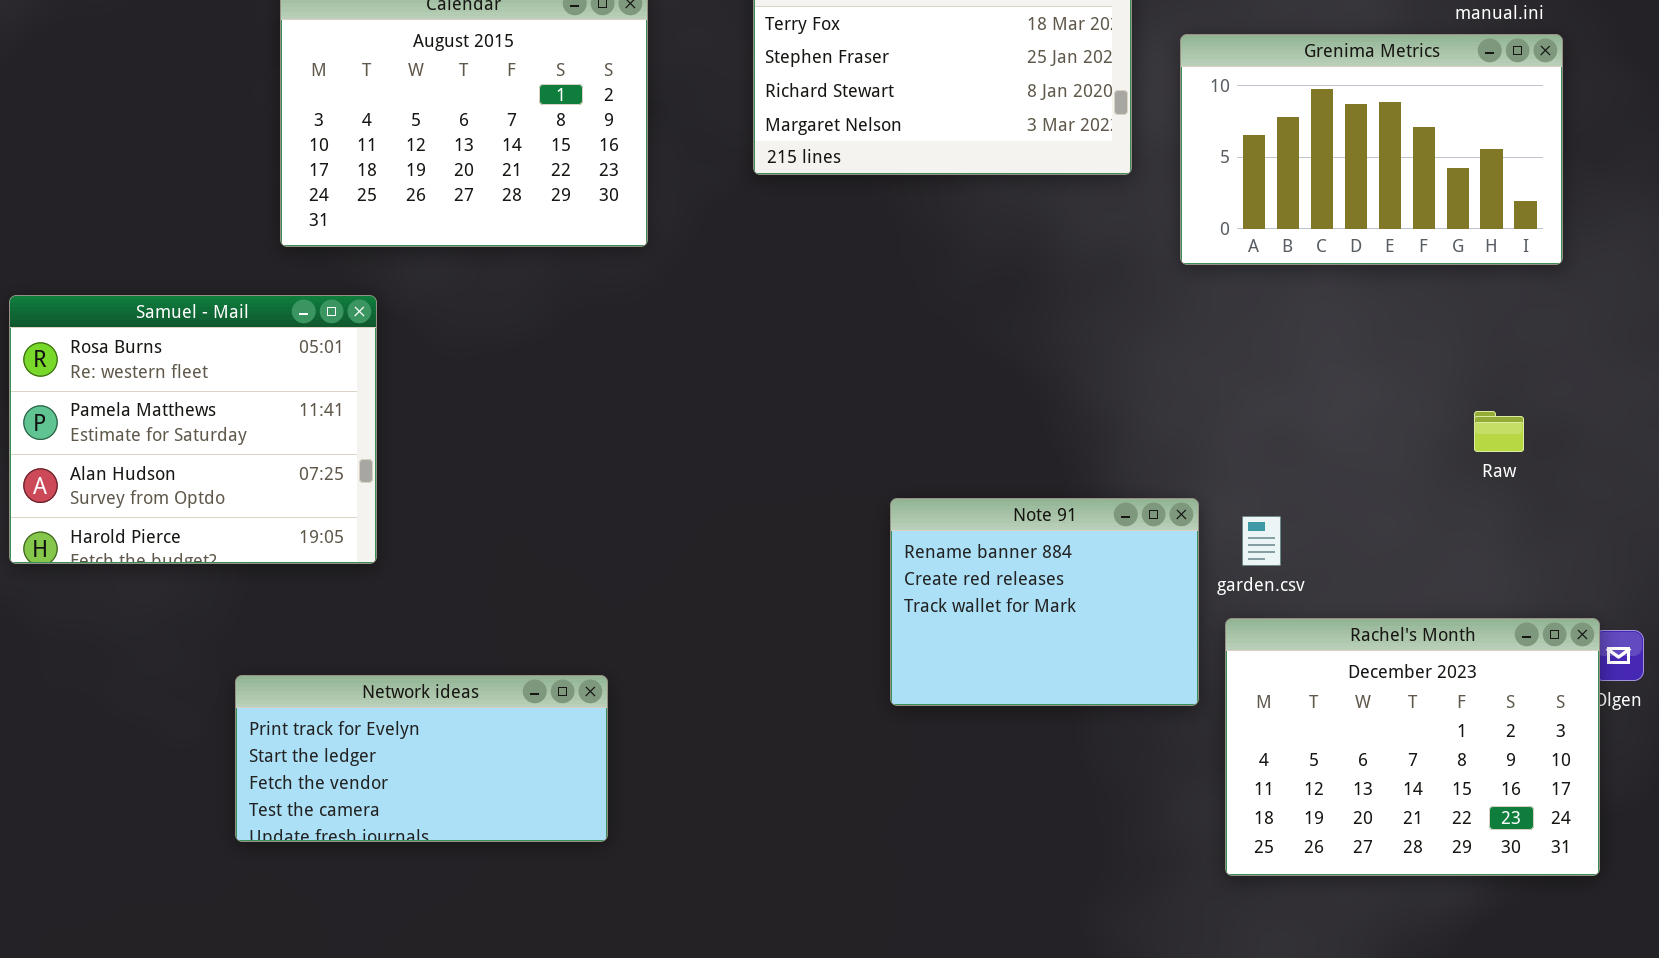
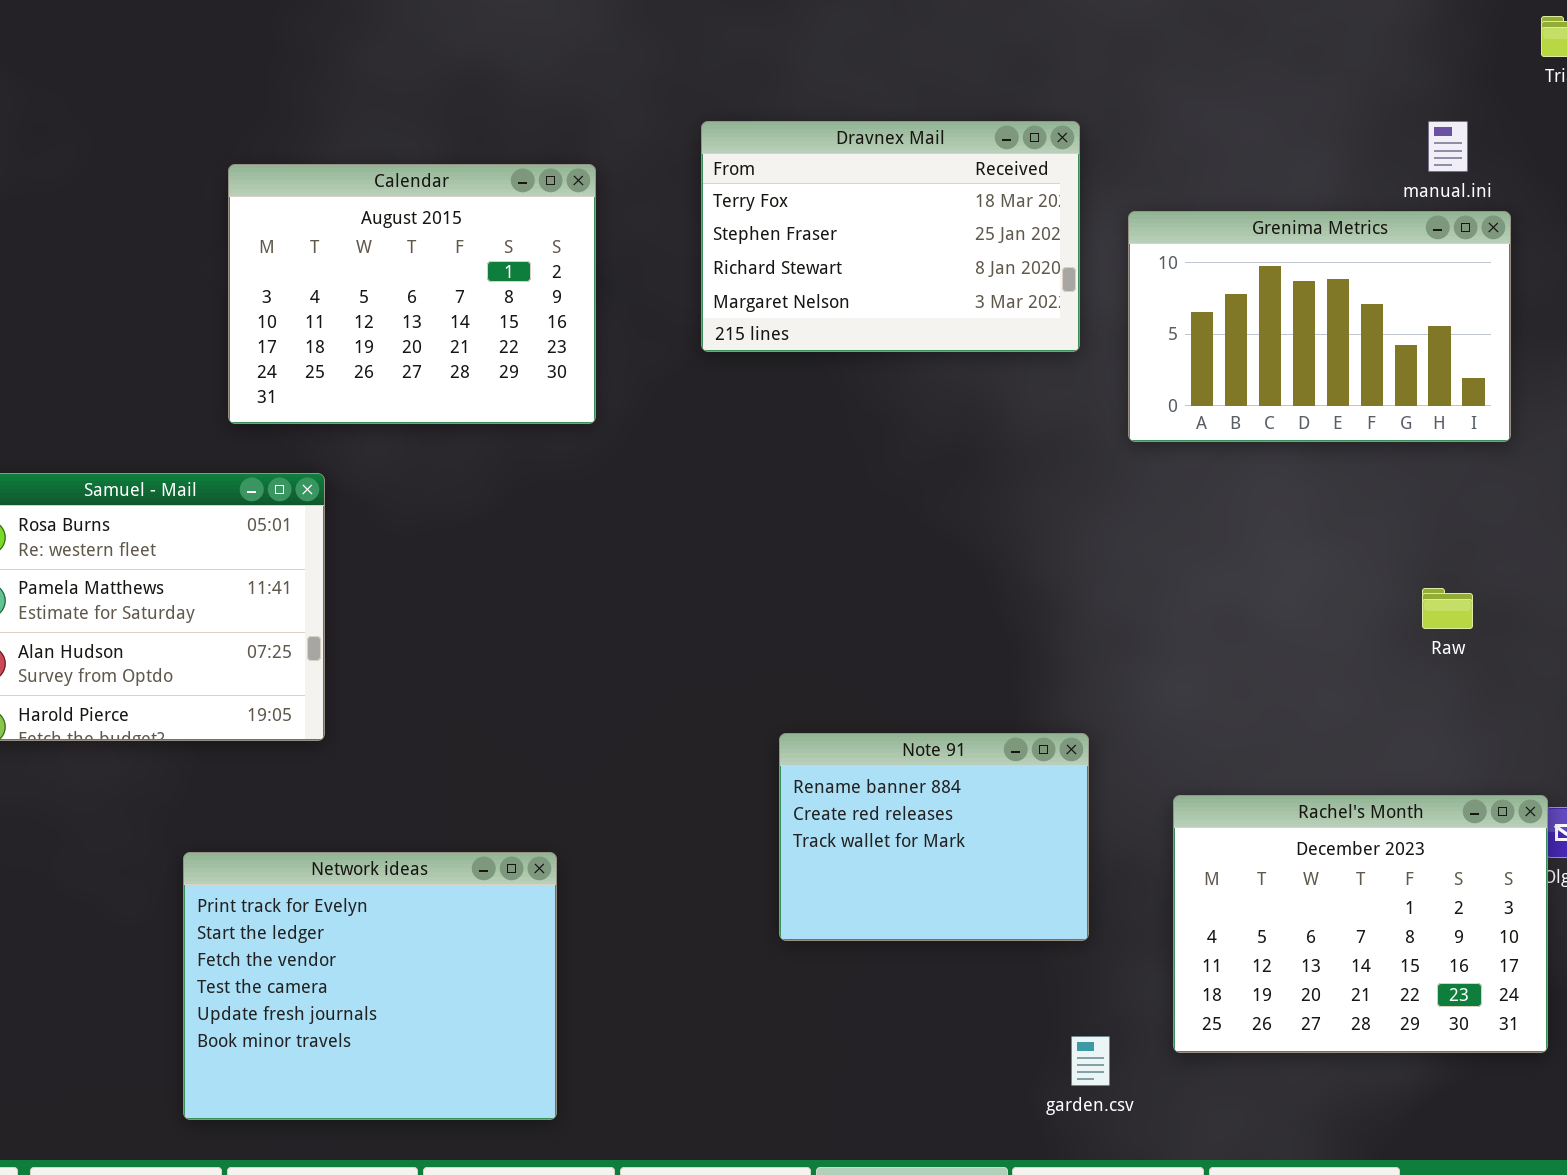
Note 91: [890,498,1199,706] -> [779,733,1089,941], moved
garden.csv: [1242,516,1281,566] -> [1071,1036,1110,1086], moved
Network ideas: [235,675,608,842] -> [183,852,557,1120], resized

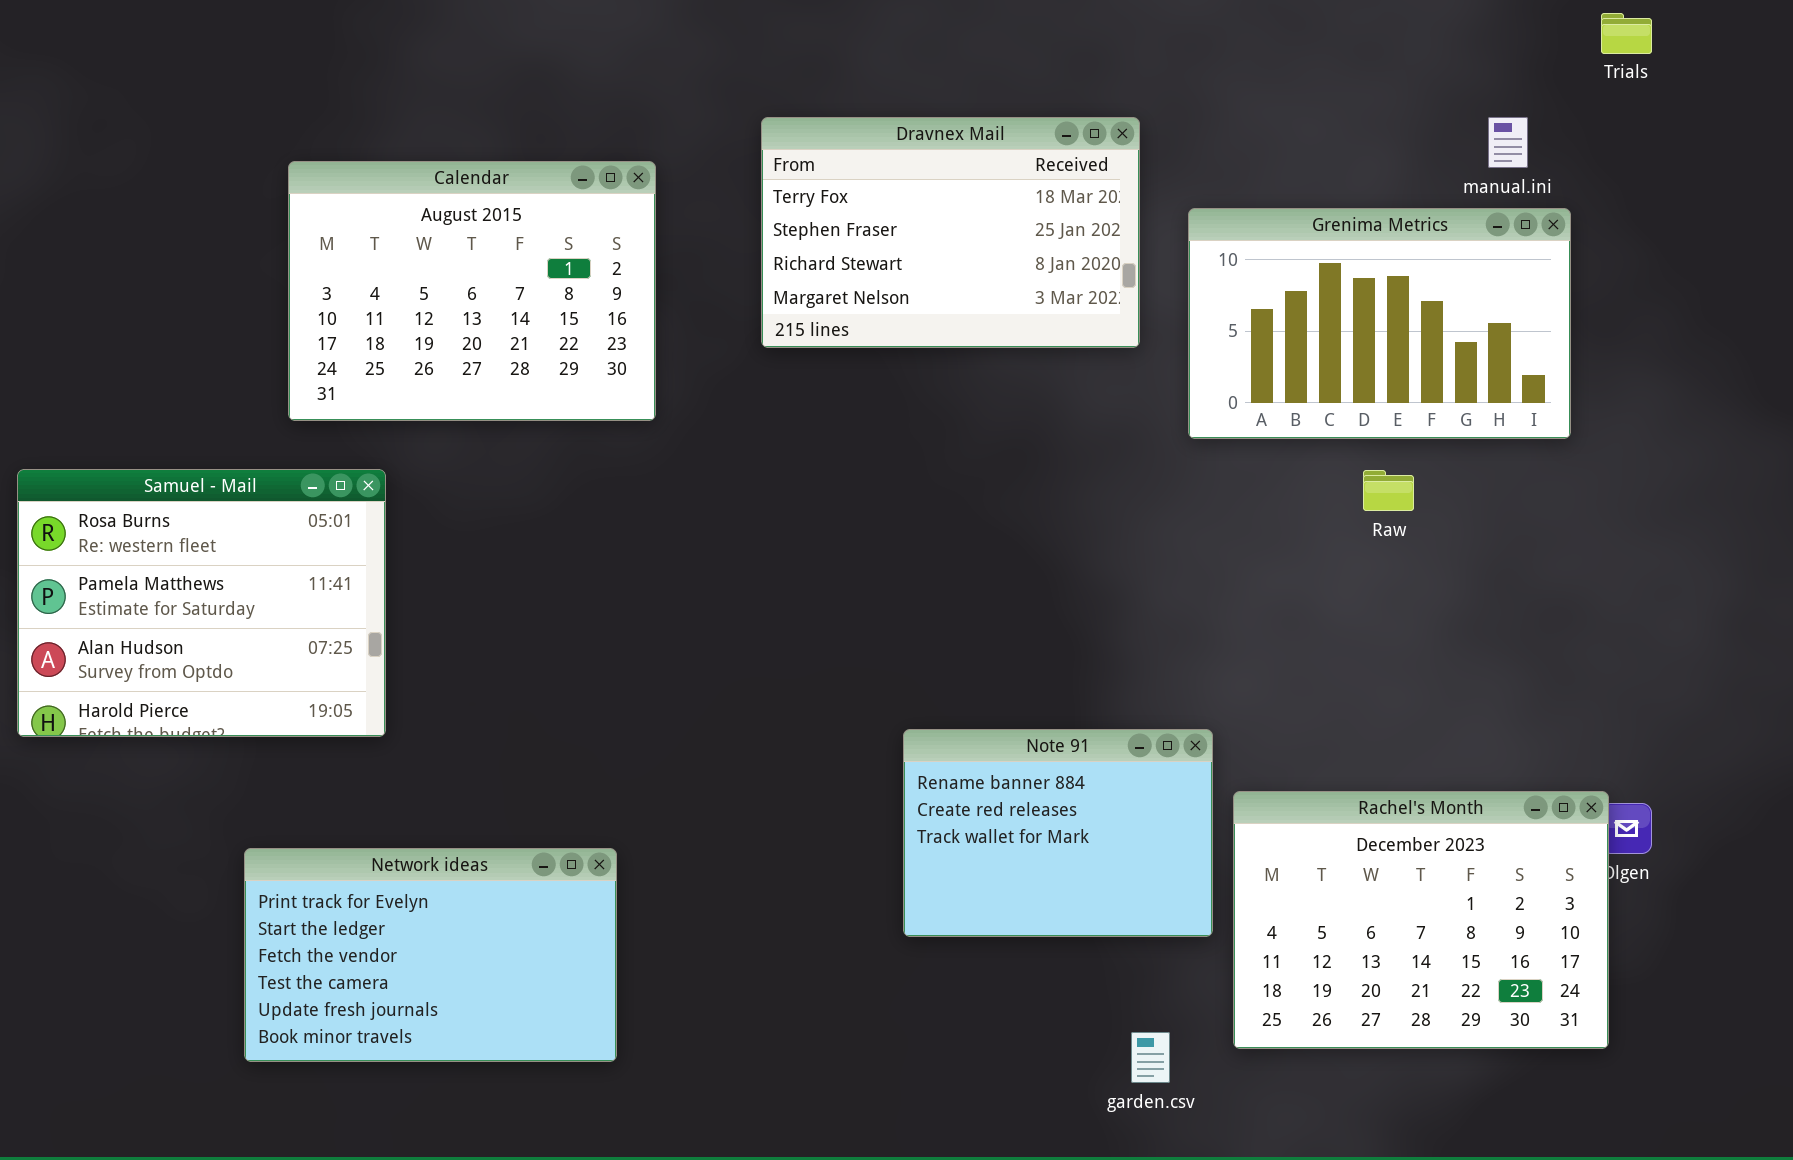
Raw: [1422,588,1473,629] -> [1363,470,1414,511], moved
Note 91: [779,733,1089,941] -> [903,729,1213,937], moved
Network ideas: [183,852,557,1120] -> [244,848,617,1062], resized

